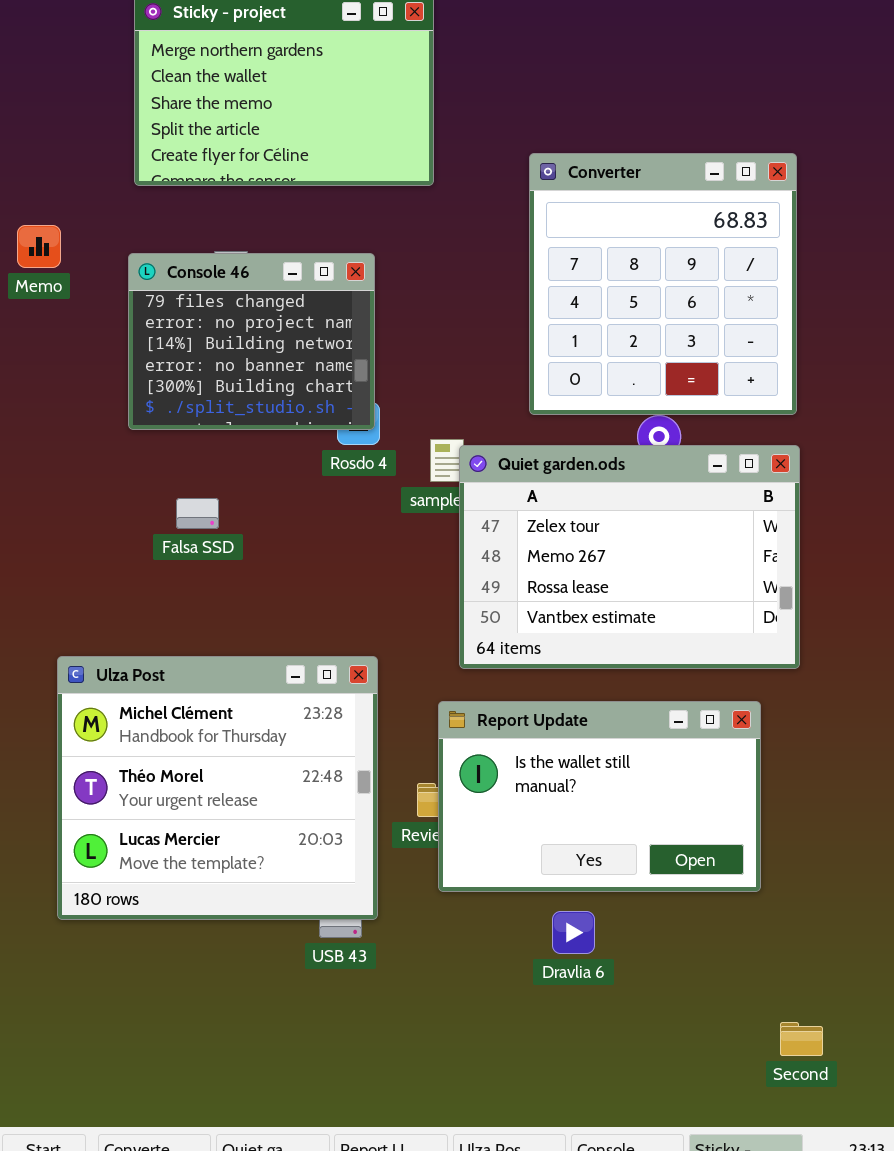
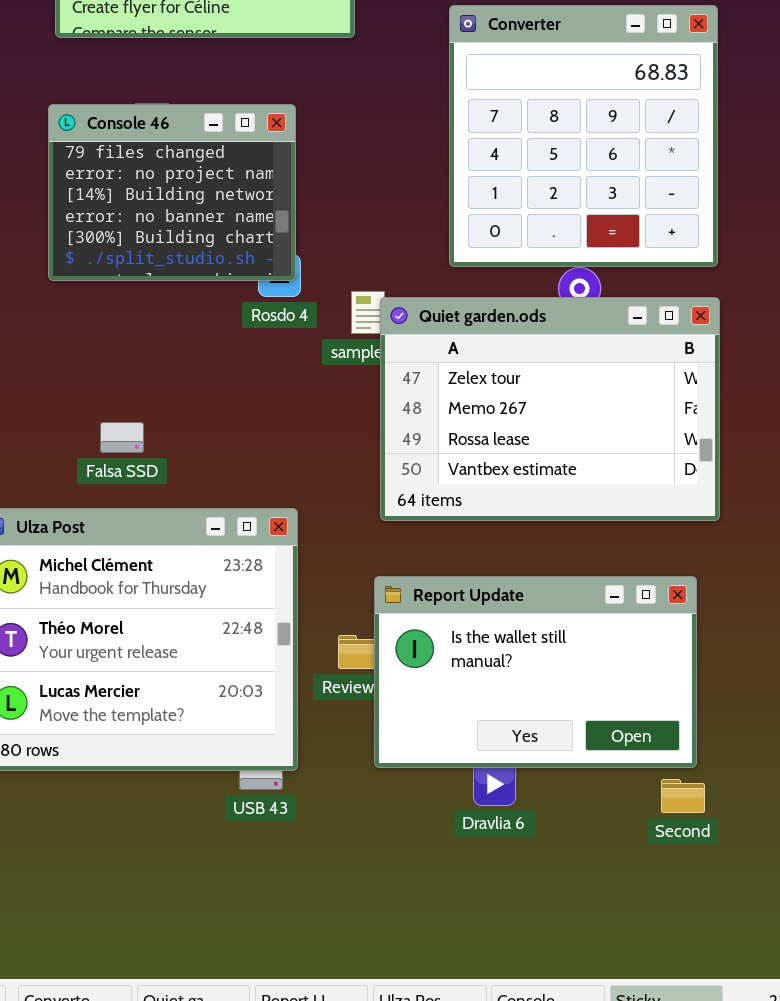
Falsa SSD: [176,498,219,529] -> [100,422,144,453], moved
Report Update: [438,701,761,892] -> [374,576,697,768], moved
Second: [780,1022,823,1056] -> [661,779,705,813], moved

